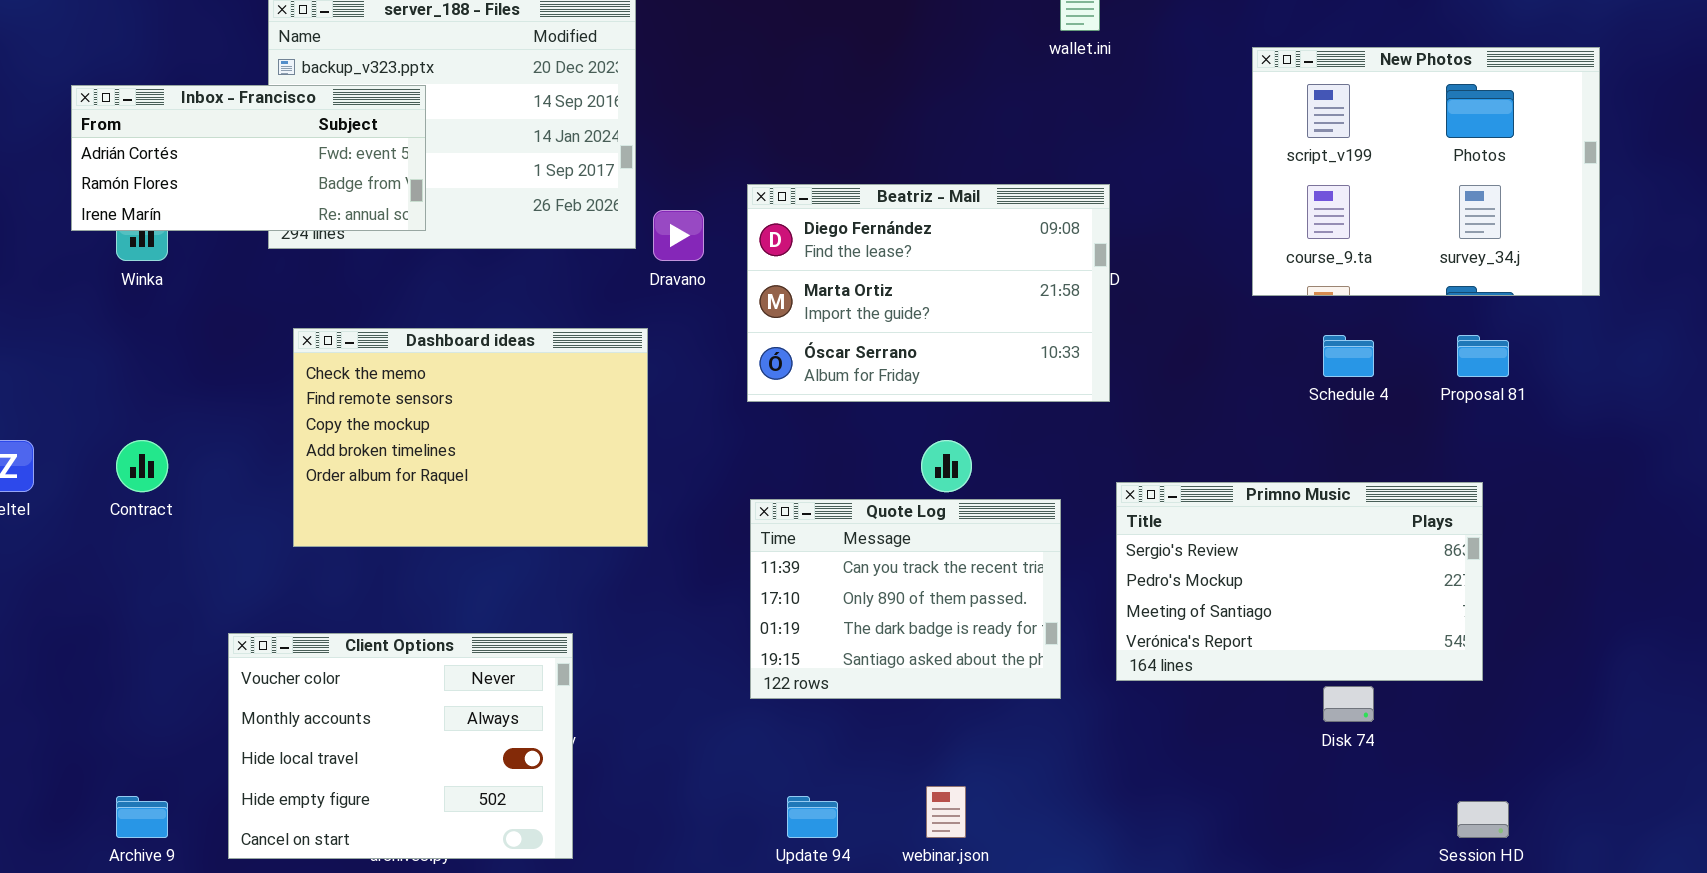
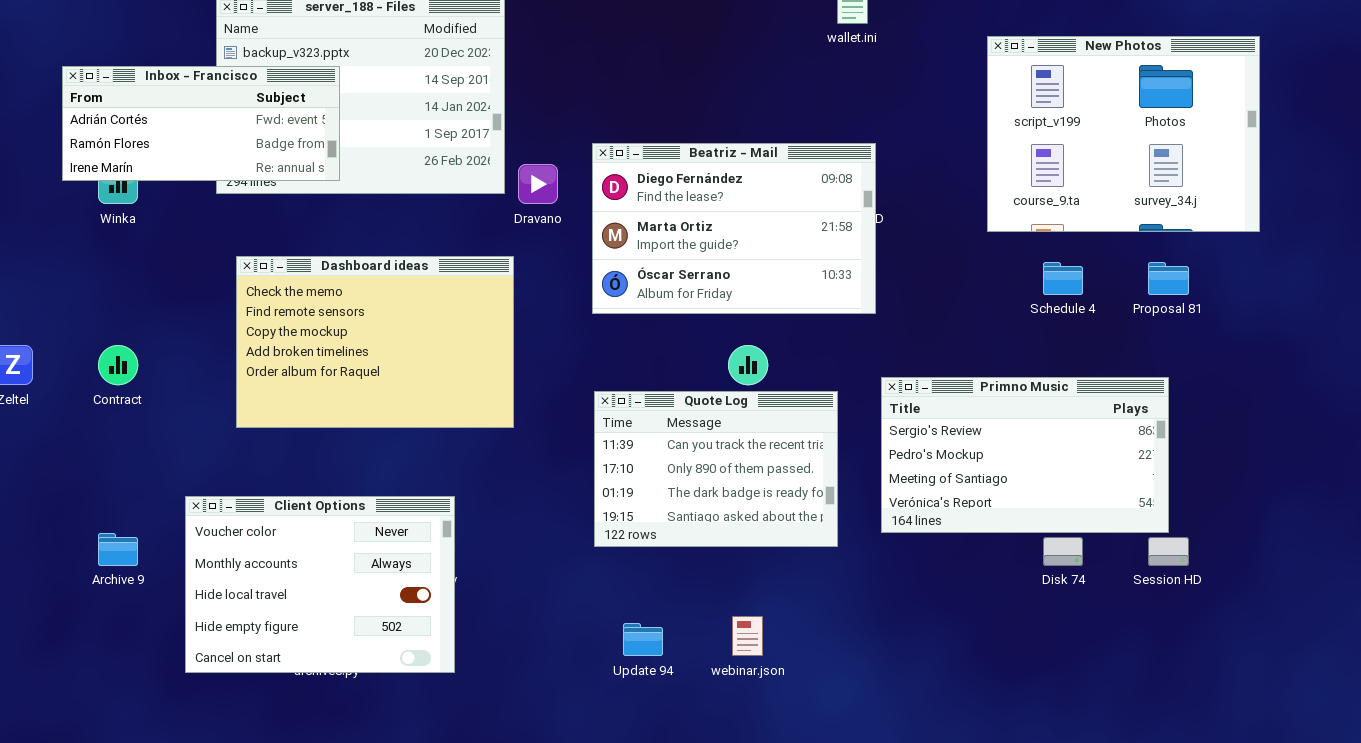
Archive 9: [116,796,168,838] -> [98,533,138,566], moved
Session HD: [1457,801,1509,838] -> [1148,537,1189,566], moved

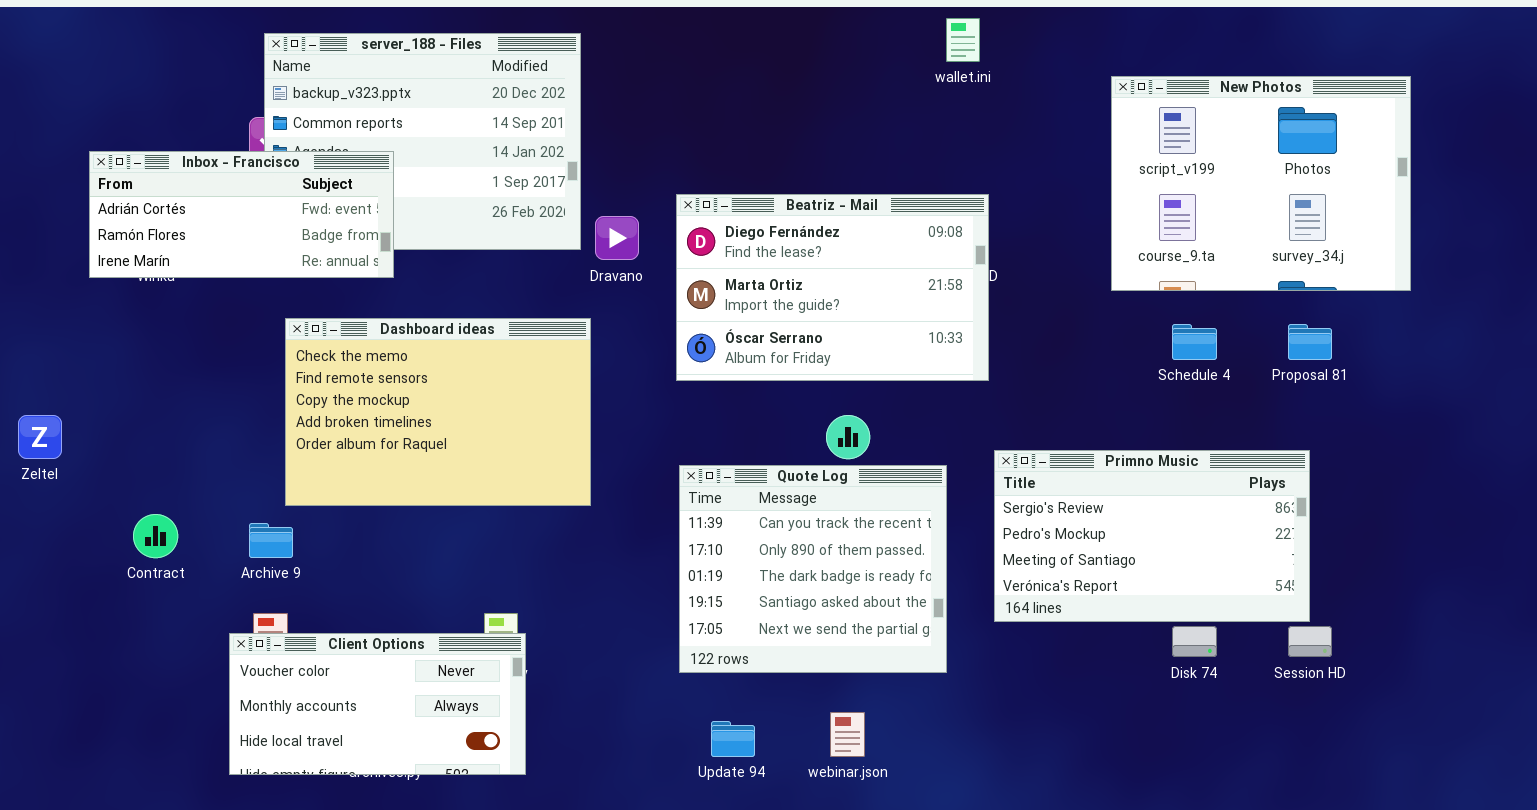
Inbox - Francisco: [62,66,340,181] -> [89,151,394,278], moved
Contract: [98,345,138,385] -> [133,514,178,558], moved
Quote Log: [594,391,838,547] -> [679,465,947,673], resized
Client Options: [185,496,455,673] -> [229,633,526,775], resized
Archive 9: [98,533,138,566] -> [249,523,293,558], moved

